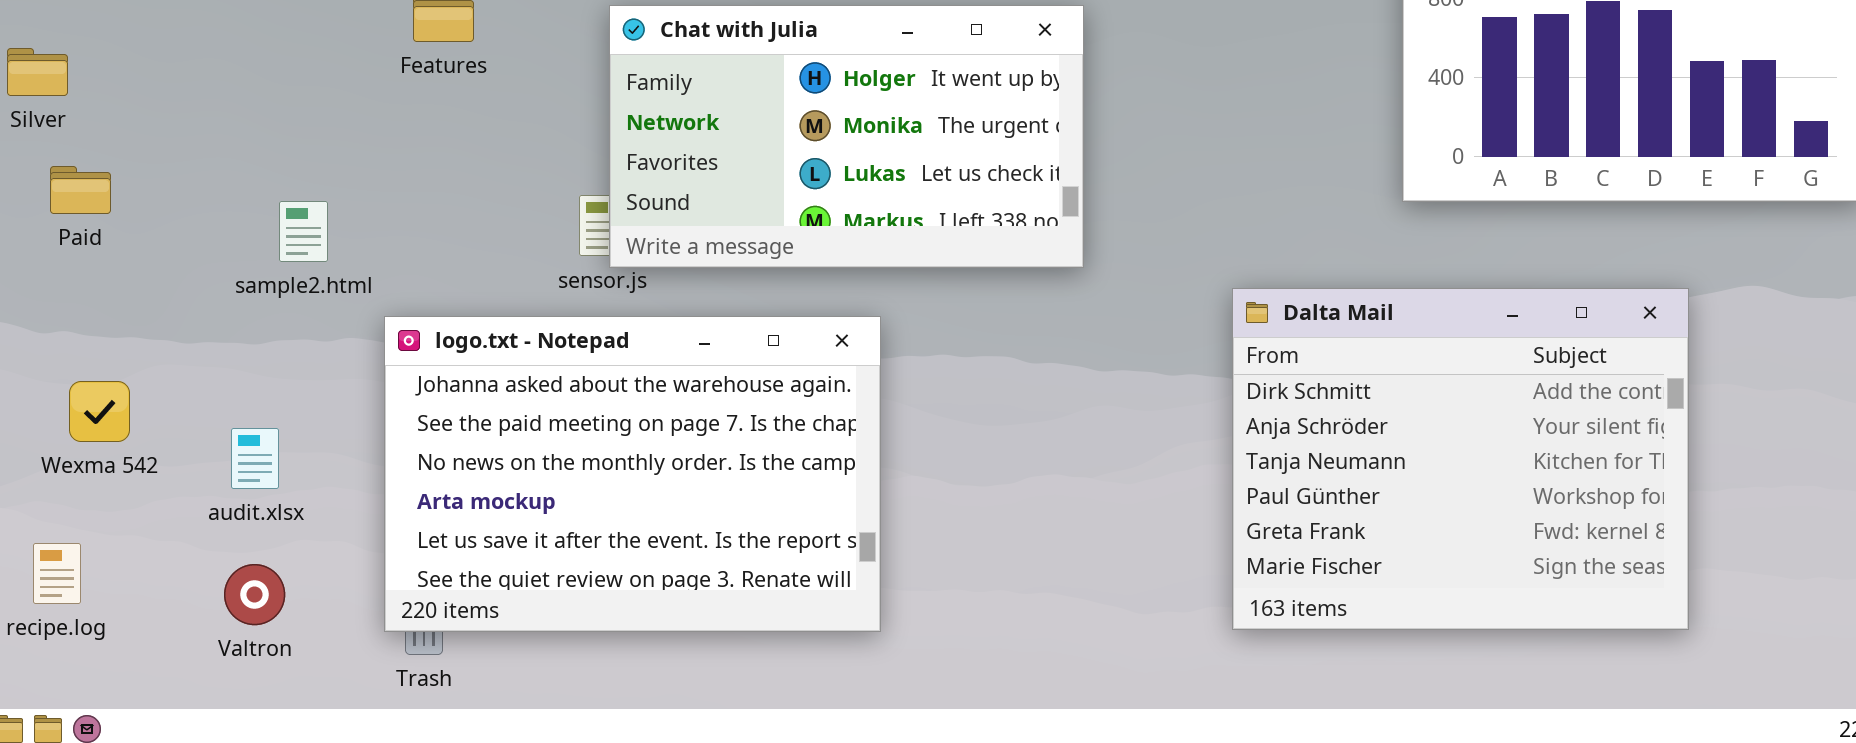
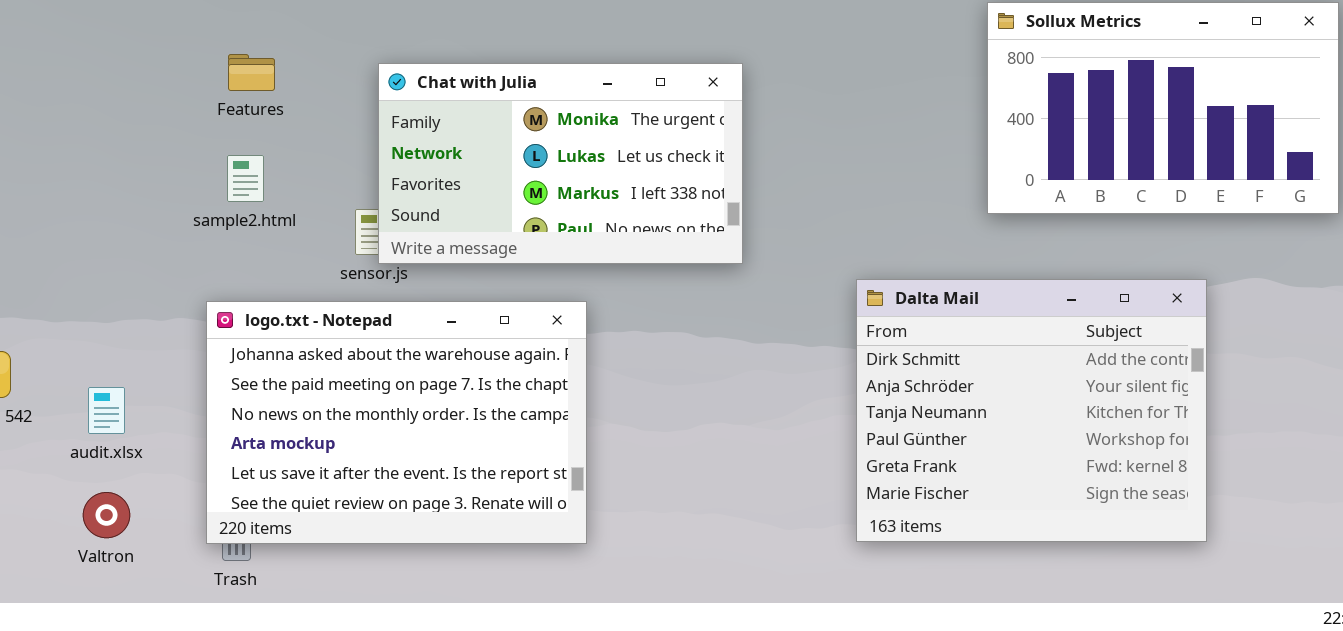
Chat with Julia: [609,5,1084,268] -> [378,63,743,264], scrolled down 1 row
sample2.html: [279,201,328,262] -> [227,155,264,202], moved

